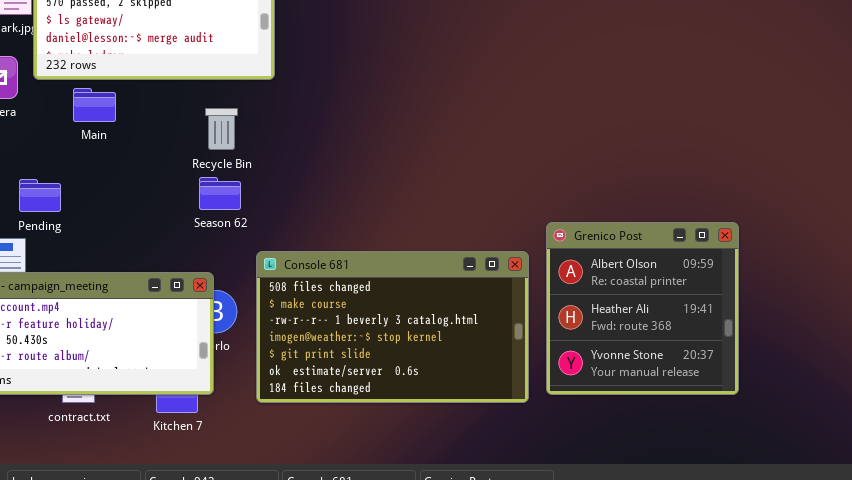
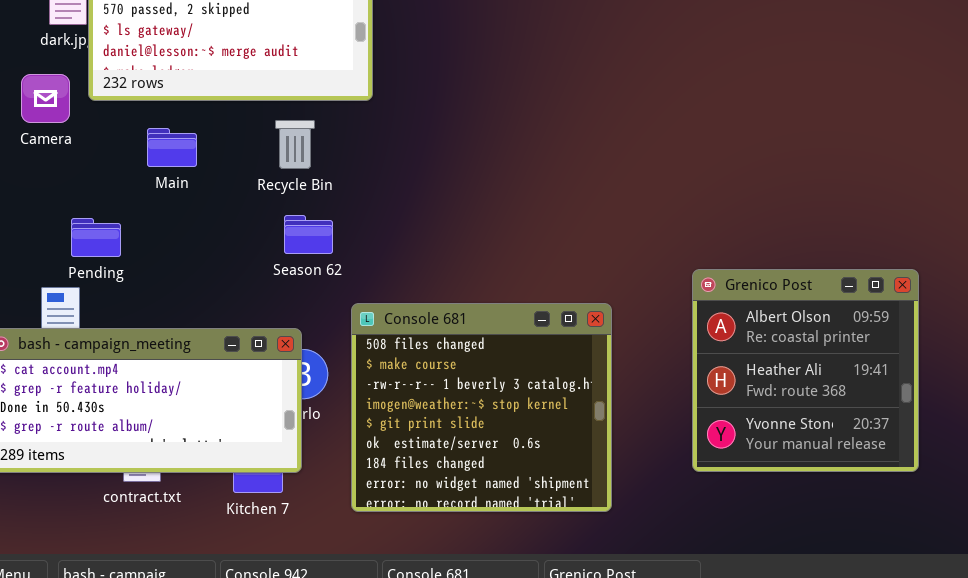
Main: [73,88,116,122] -> [147,128,197,167], moved
Recycle Bin: [205,108,238,150] -> [275,120,315,169], moved
Console 681: [256,251,529,403] -> [351,303,612,512], resized

